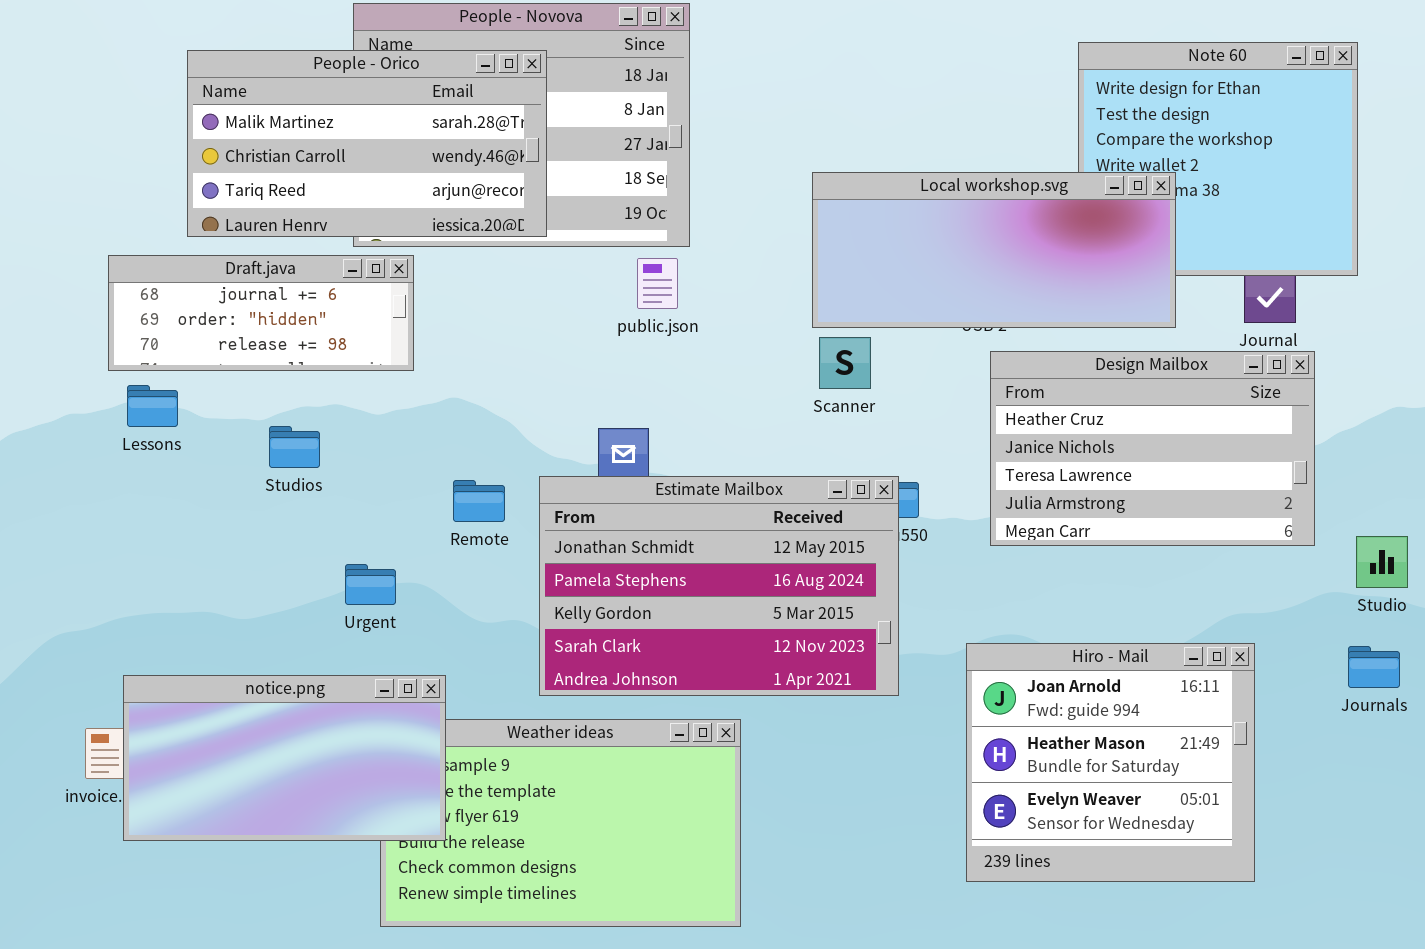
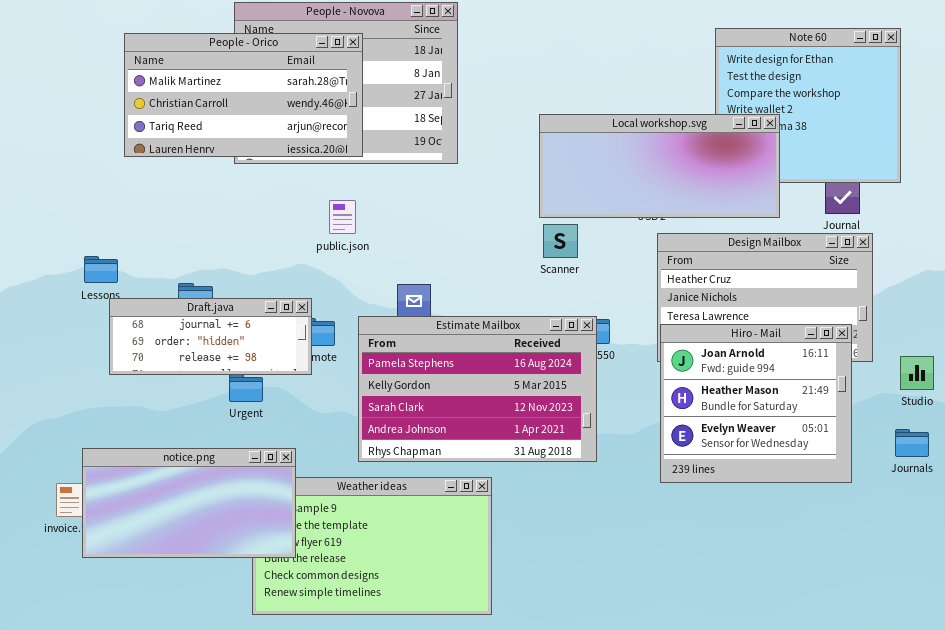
Draft.java: [108,255,414,371] -> [109,298,312,375], moved
public.json: [637,258,678,309] -> [329,200,356,234], moved
Estimate Mailbox: [539,476,899,696] -> [358,316,597,462], scrolled down 1 row
Hiro - Mail: [966,643,1255,882] -> [660,324,852,483], moved

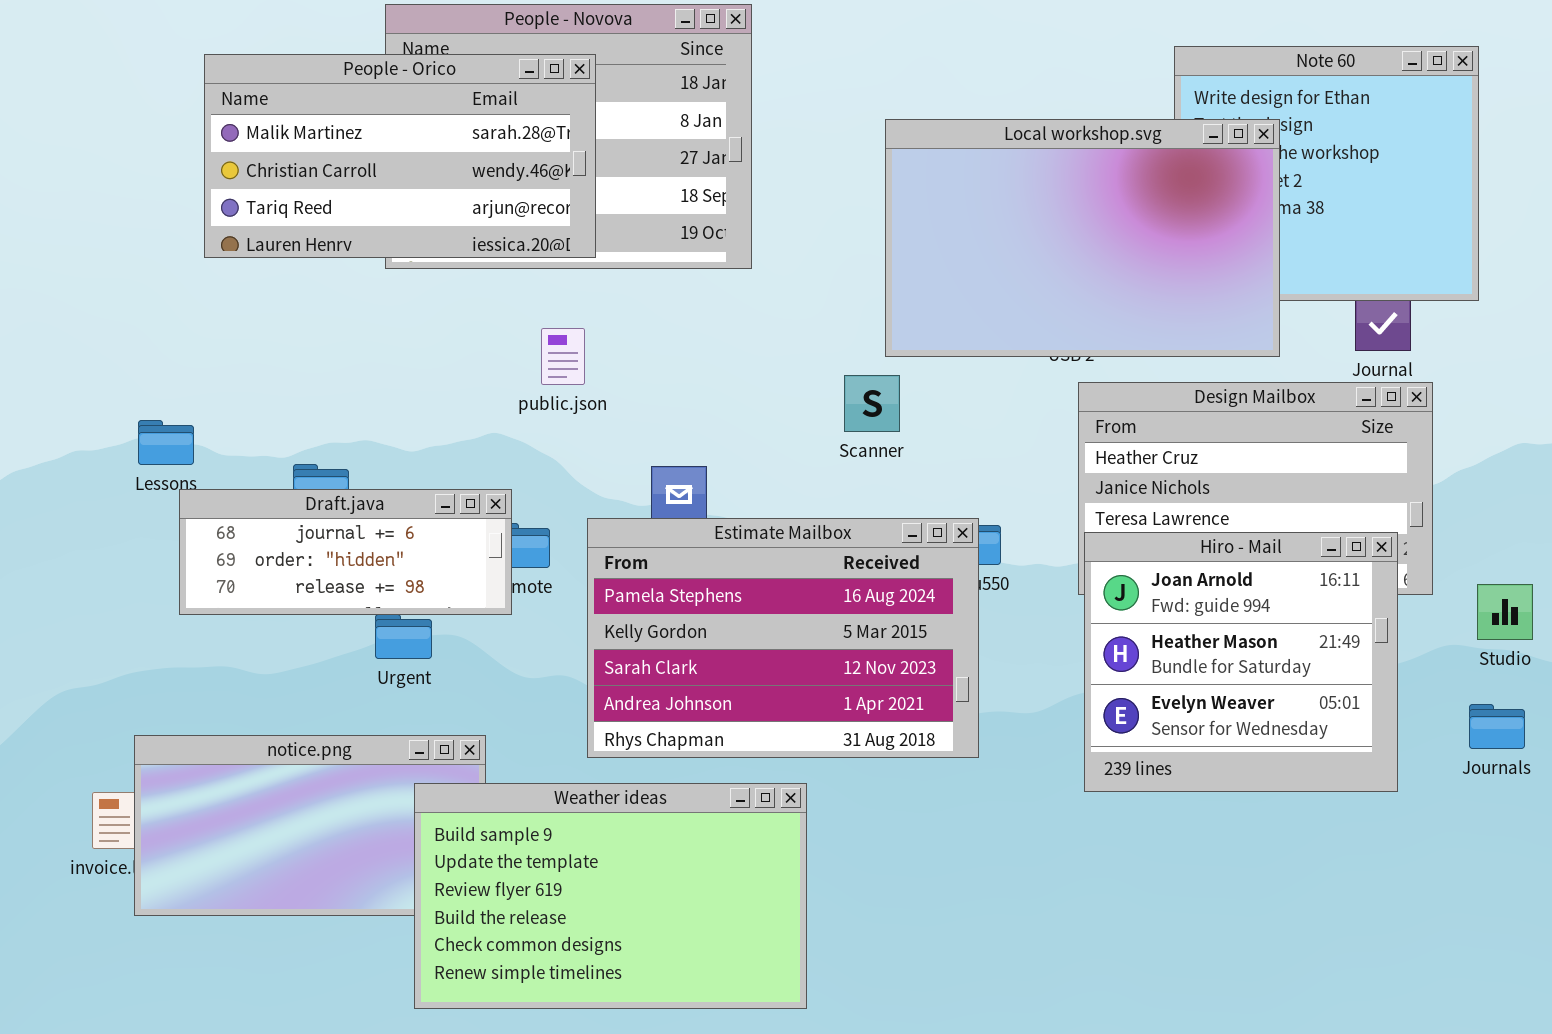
Local workshop.svg: [539,114,780,218] -> [885,119,1280,357], resized
Scanner: [543,224,578,258] -> [844,375,900,432], moved
Weather ideas: [252,477,492,615] -> [414,783,807,1009], raised

